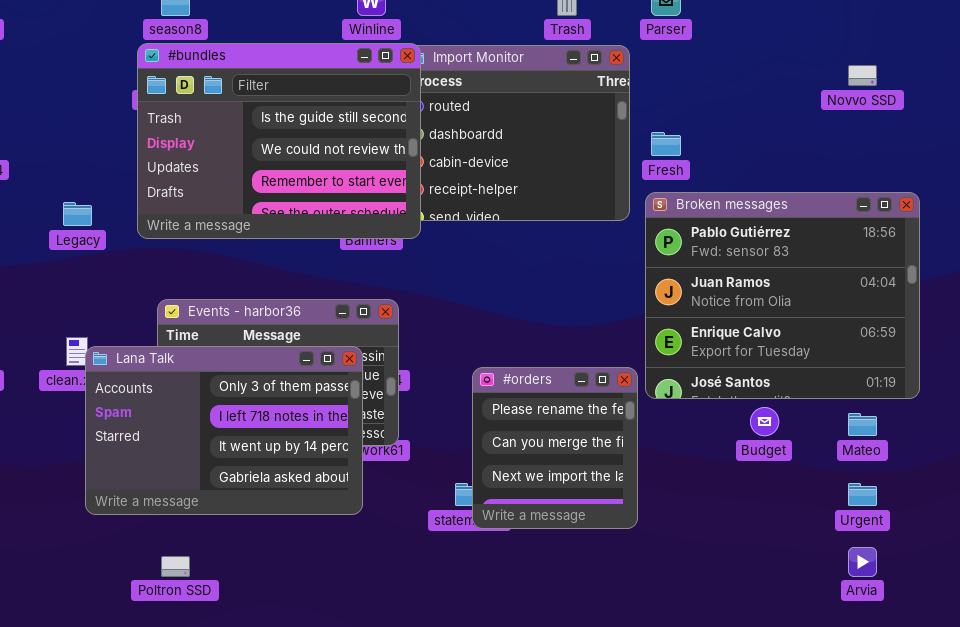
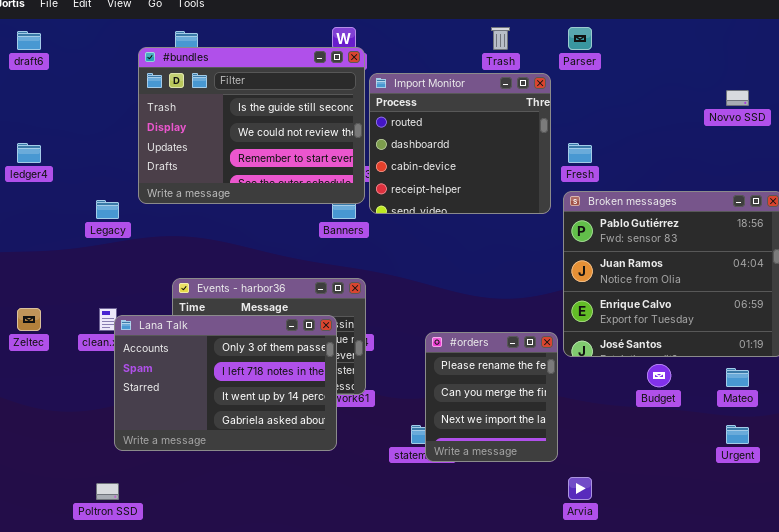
#bundles: [137,43,421,239] -> [138,47,365,204], moved
Arvia: [848,547,877,577] -> [568,477,592,500], moved
Poltron SSD: [161,556,190,577] -> [96,483,119,500], moved

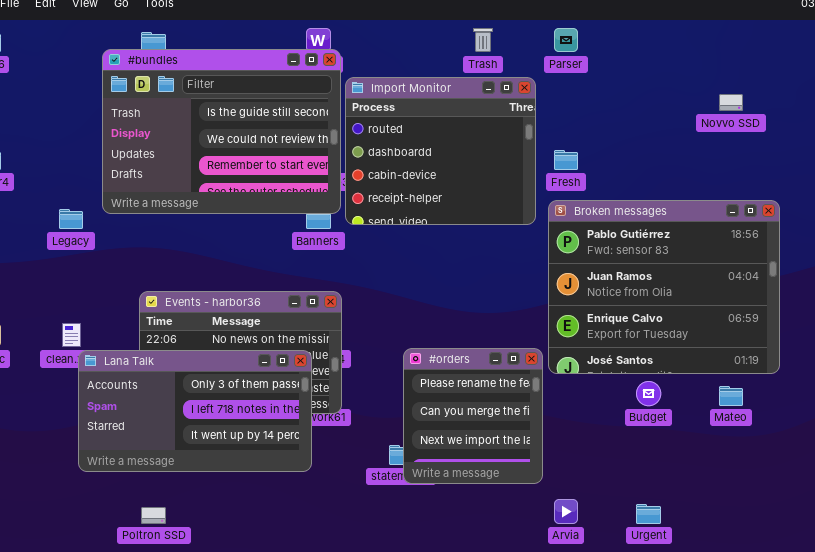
Lana Talk: [114,315,337,451] -> [78,350,312,472], resized
Urgent: [726,425,749,444] -> [636,504,661,524], moved
Poltron SSD: [96,483,119,500] -> [141,507,166,524], moved

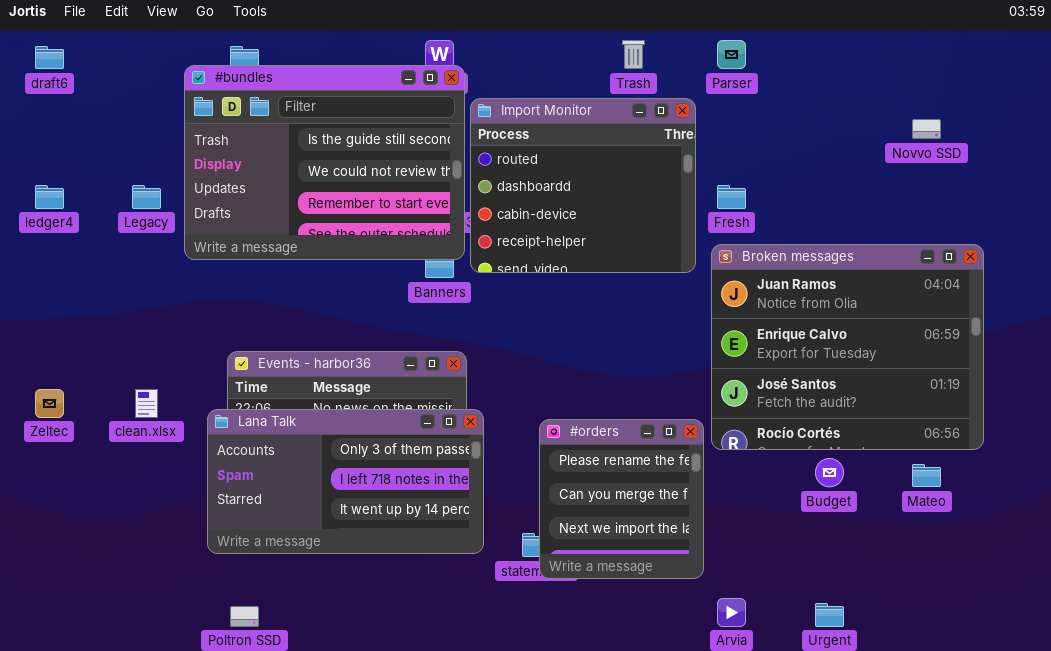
Broken messages: [548,200,780,374] -> [711,244,984,450], scrolled down 1 row
Legacy: [59,209,83,229] -> [132,185,161,209], moved
Lana Talk: [78,350,312,472] -> [207,409,484,554], moved

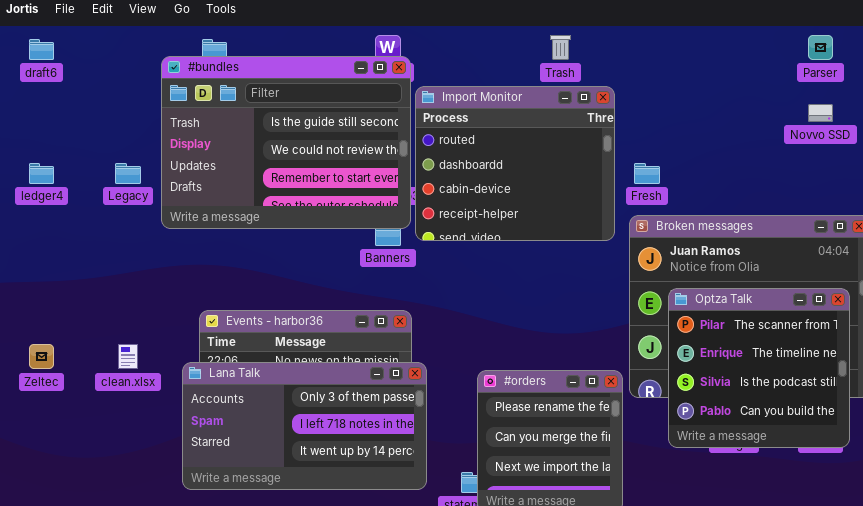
Parser: [717,40,746,69] -> [808,35,833,60], moved
Optza Talk: none -> [668,288,850,448], opened

